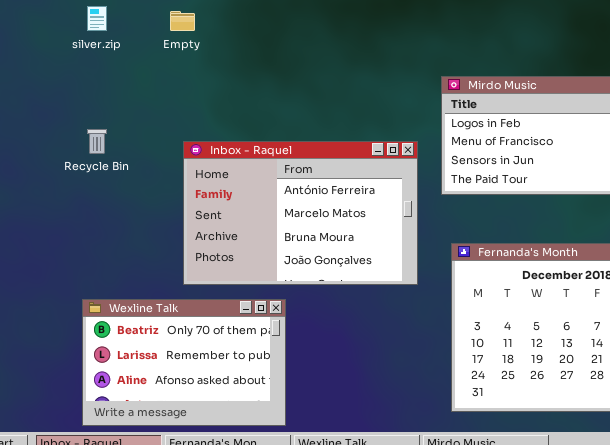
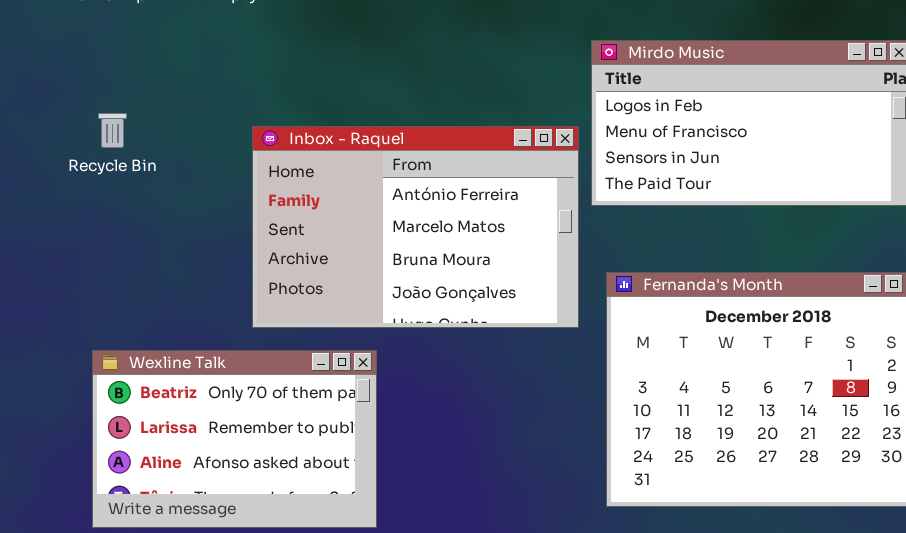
Inbox - Raquel: [183,141,418,285] -> [252,126,579,328], moved

